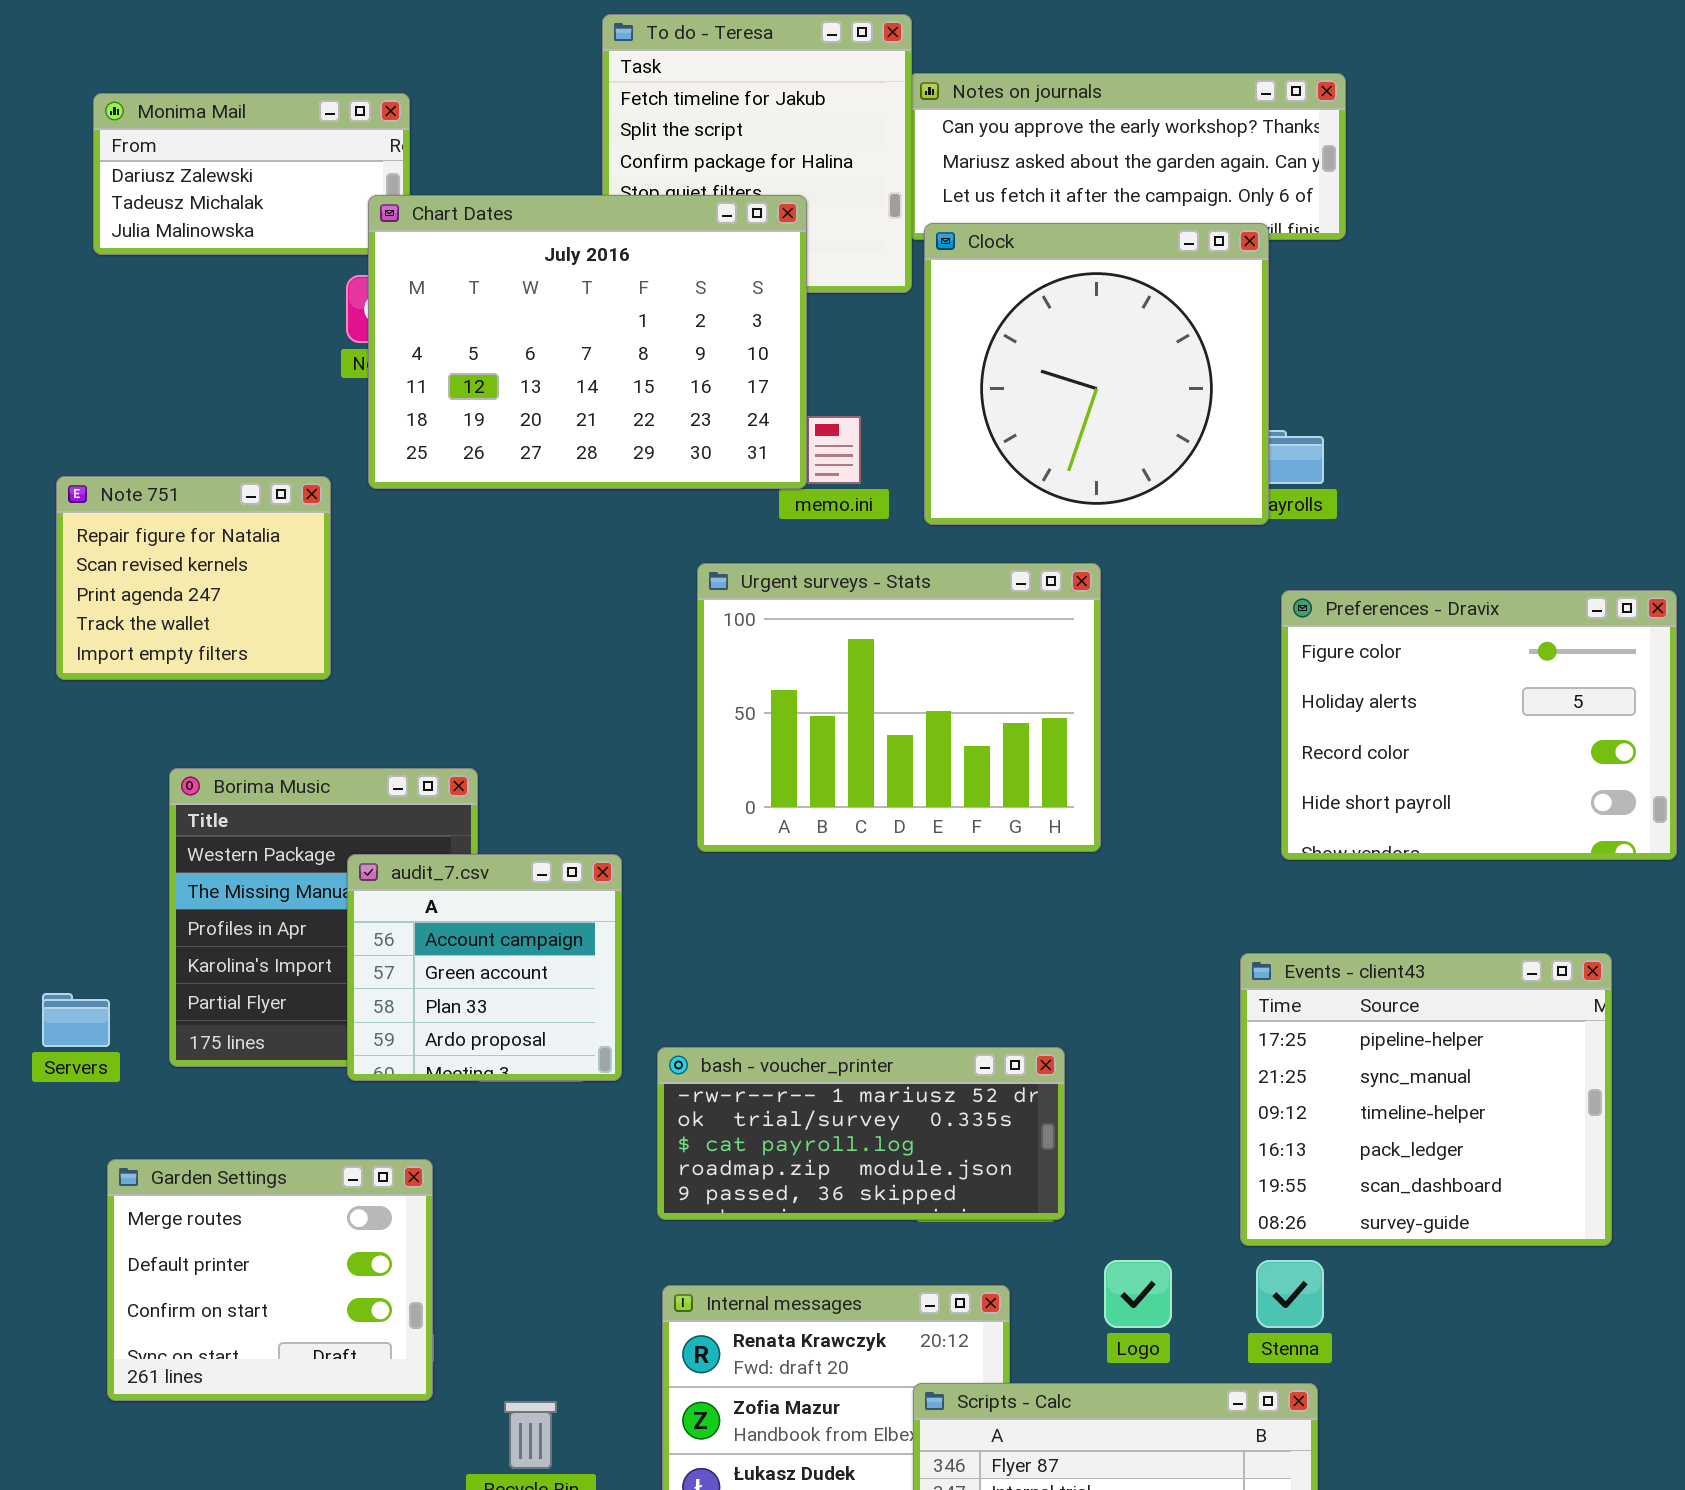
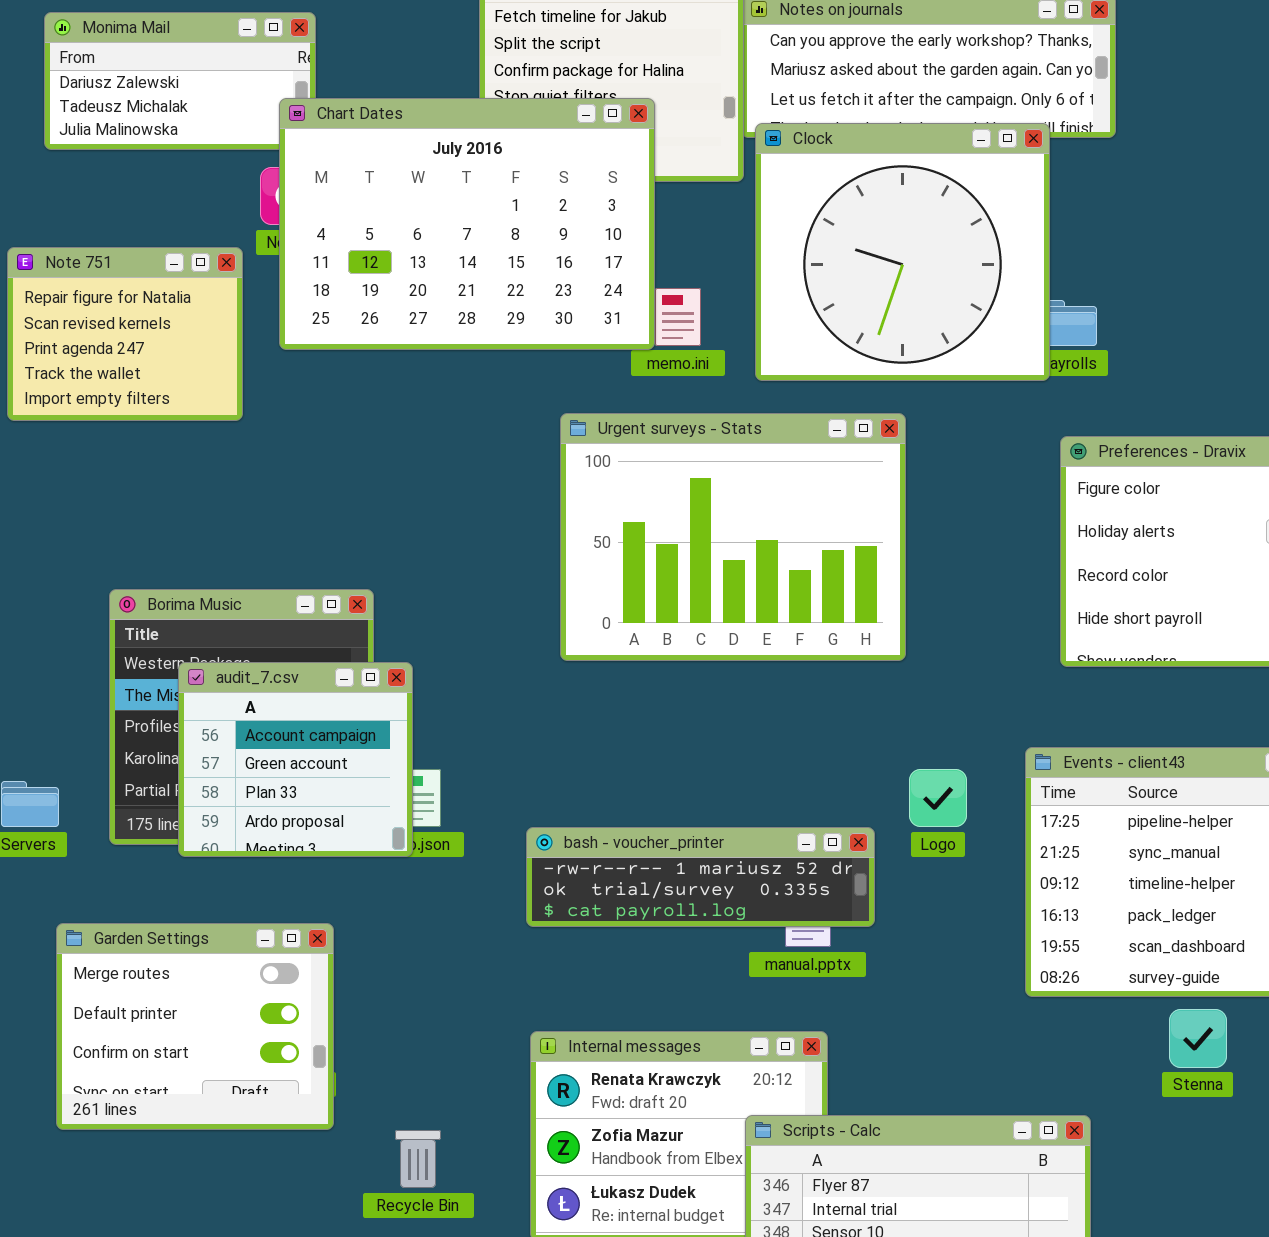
Note 751: [56,476,331,680] -> [7,247,243,421], moved
audit_7.csv: [347,854,622,1081] -> [178,662,413,857], moved
bash - voucher_printer: [657,1047,1065,1220] -> [526,827,875,927], resized
Logo: [1104,1260,1172,1328] -> [909,769,967,827], moved
Stenna: [1256,1260,1324,1328] -> [1169,1009,1227,1068], moved

